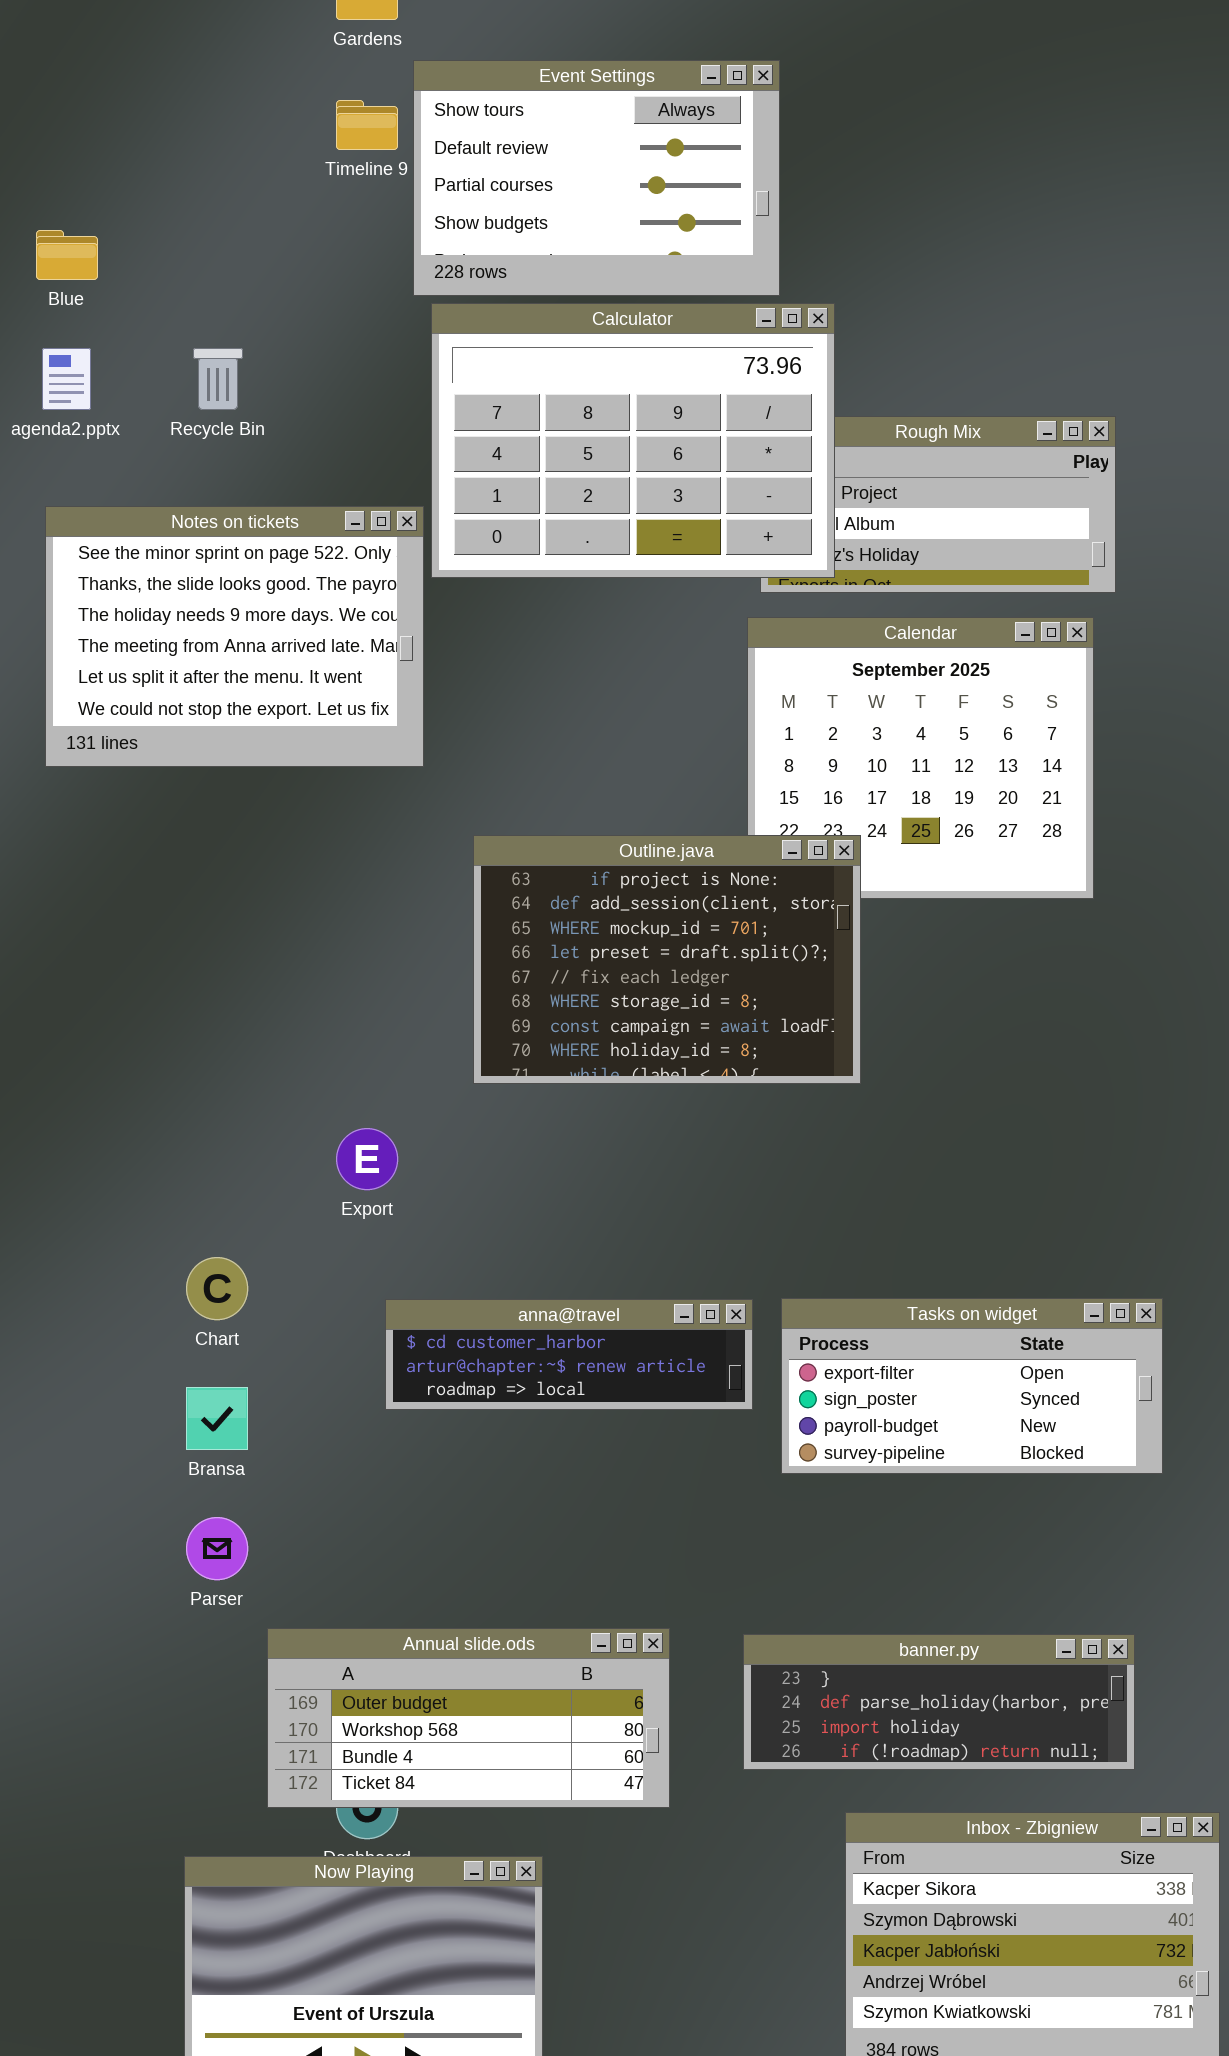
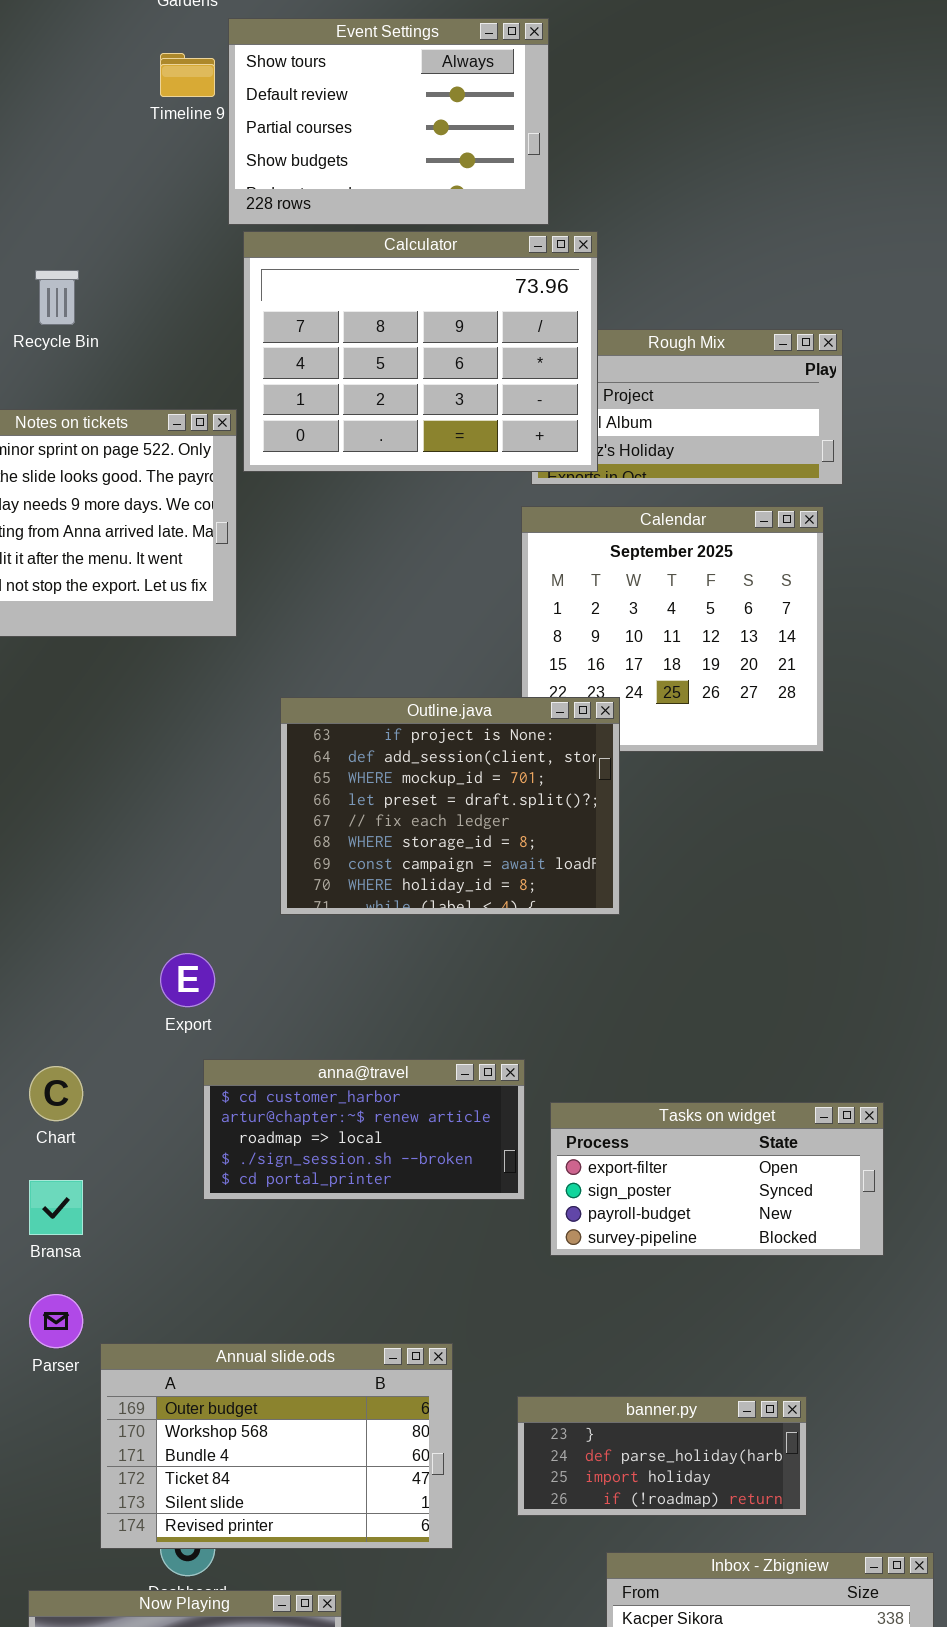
anna@travel: [385,1299,753,1410] -> [203,1059,525,1200], resized
Annual slide.ods: [267,1628,670,1808] -> [100,1343,453,1549], resized
banner.py: [743,1634,1135,1770] -> [517,1396,807,1516], resized

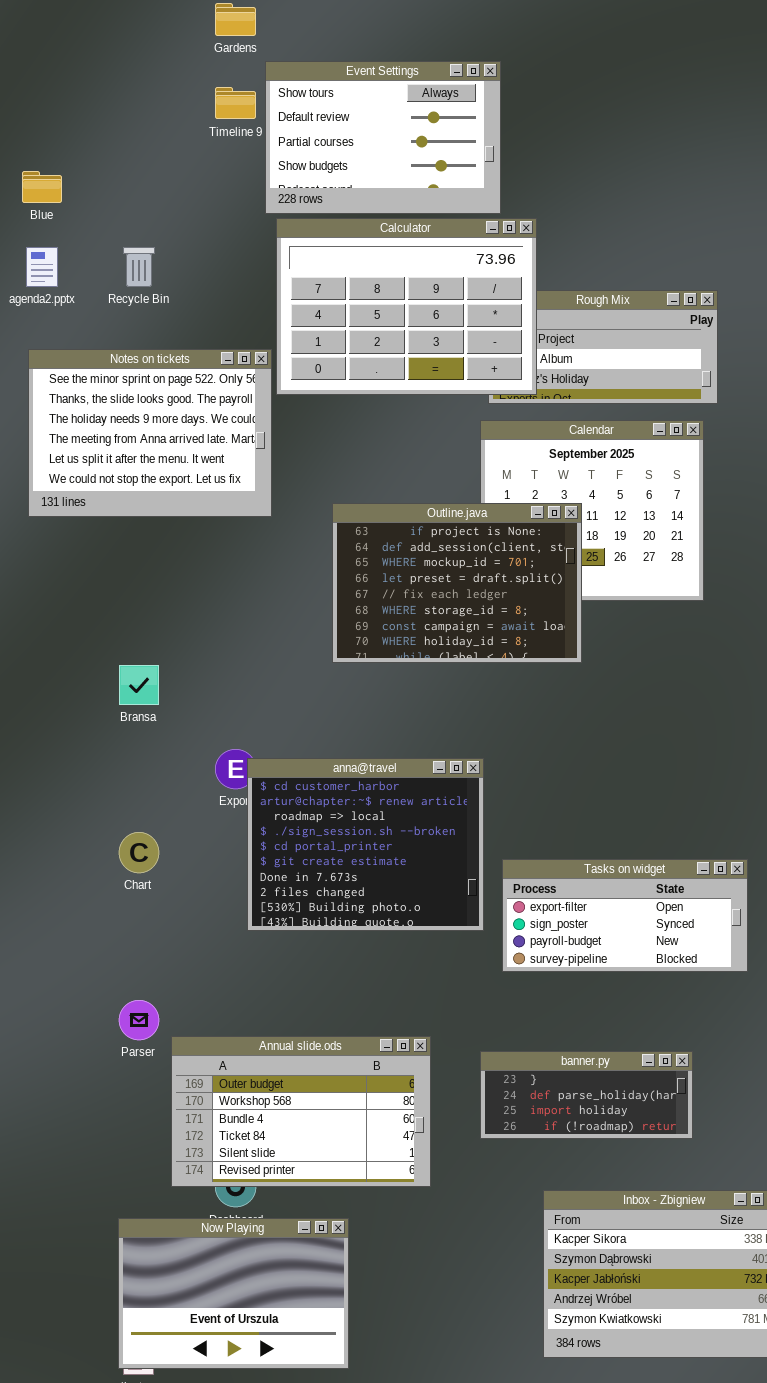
Outline.java: [280,697,620,915] -> [332,503,582,663], moved
anna@travel: [203,1059,525,1200] -> [247,758,484,931], resized
Bransa: [29,1180,83,1235] -> [119,665,159,705], moved
banner.py: [517,1396,807,1516] -> [480,1051,693,1139], moved

